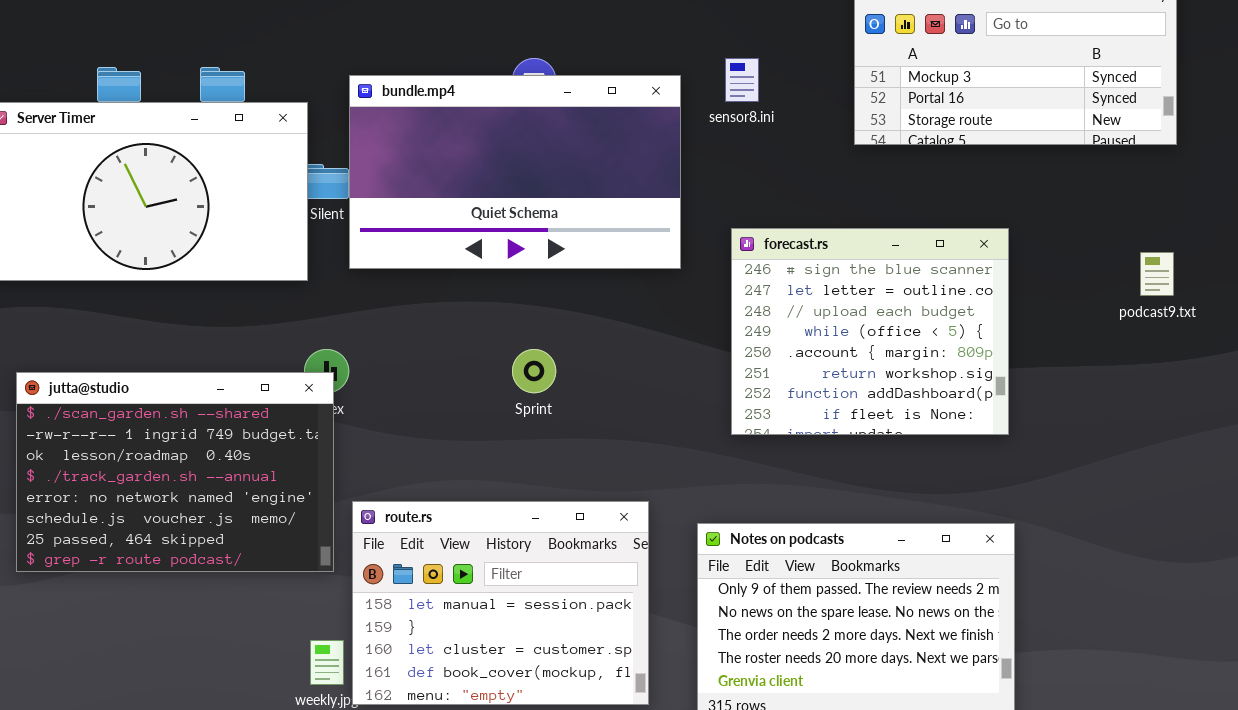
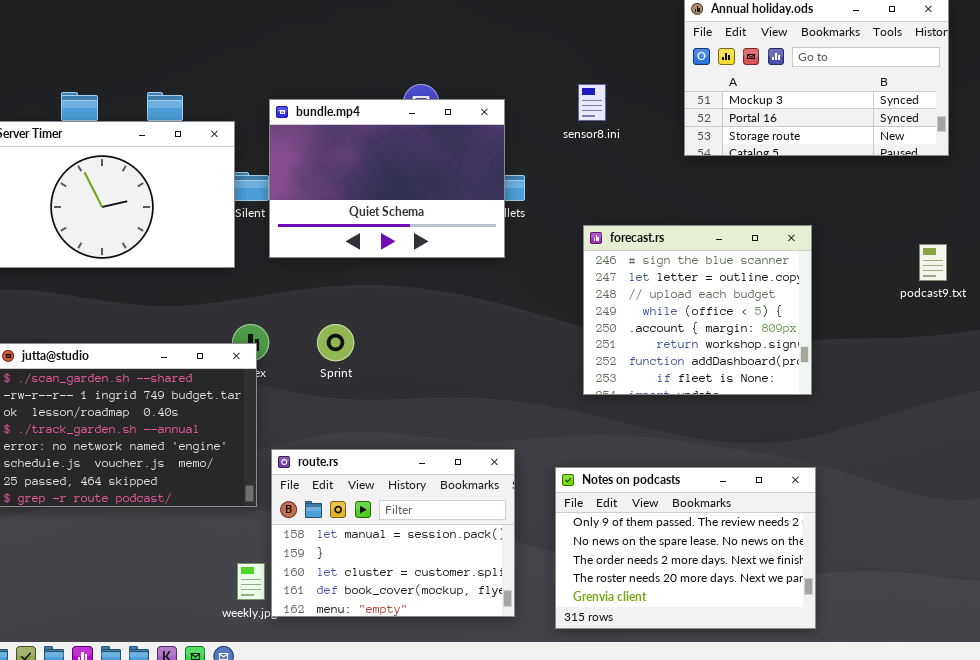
bundle.mp4: [349,75,681,269] -> [269,99,505,258], resized
Sprint: [512,349,556,393] -> [317,324,354,361], moved

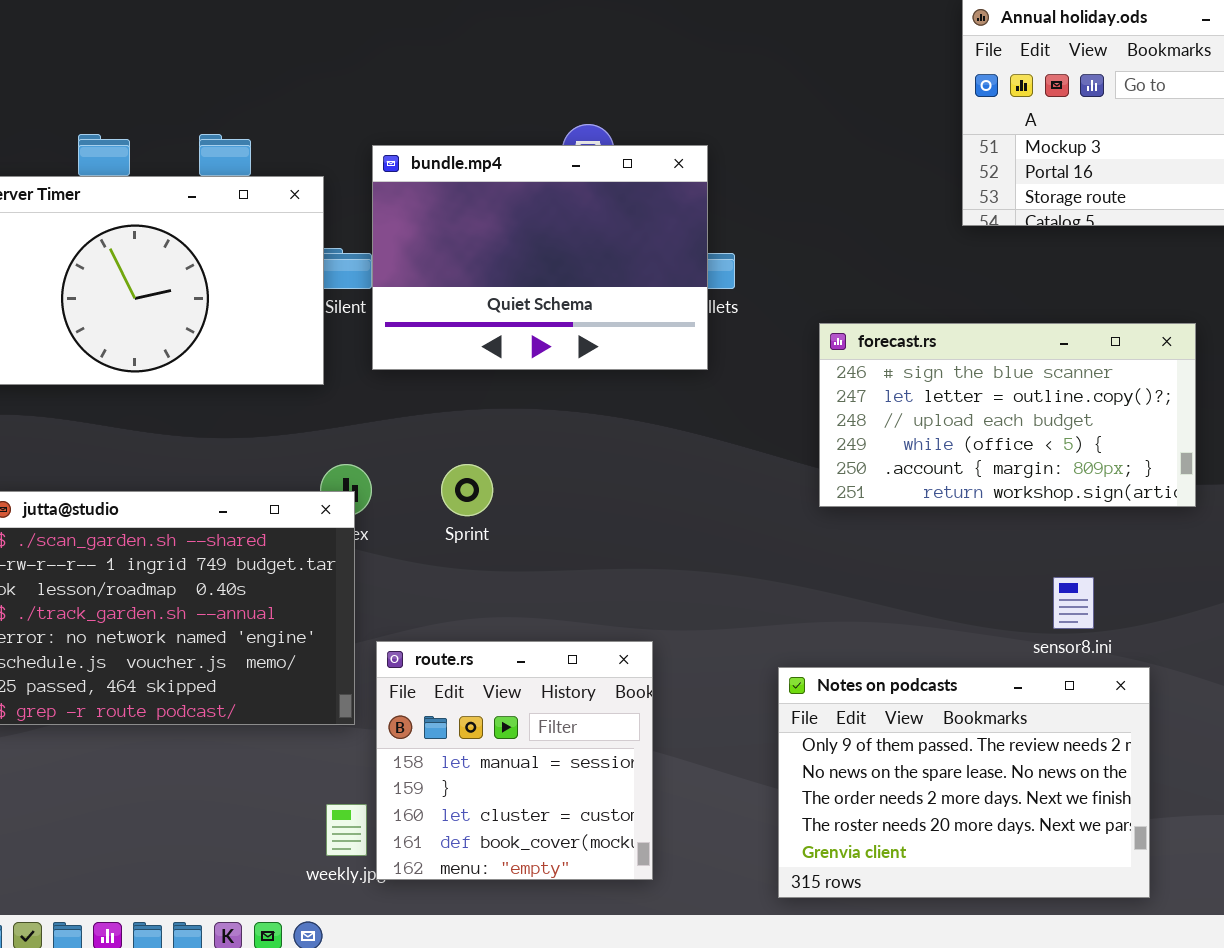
sensor8.ini: [578,84,606,121] -> [1053,577,1094,629], moved
forecast.rs: [583,225,812,395] -> [819,323,1196,507], resized
route.rs: [271,449,515,617] -> [376,641,653,880], resized

